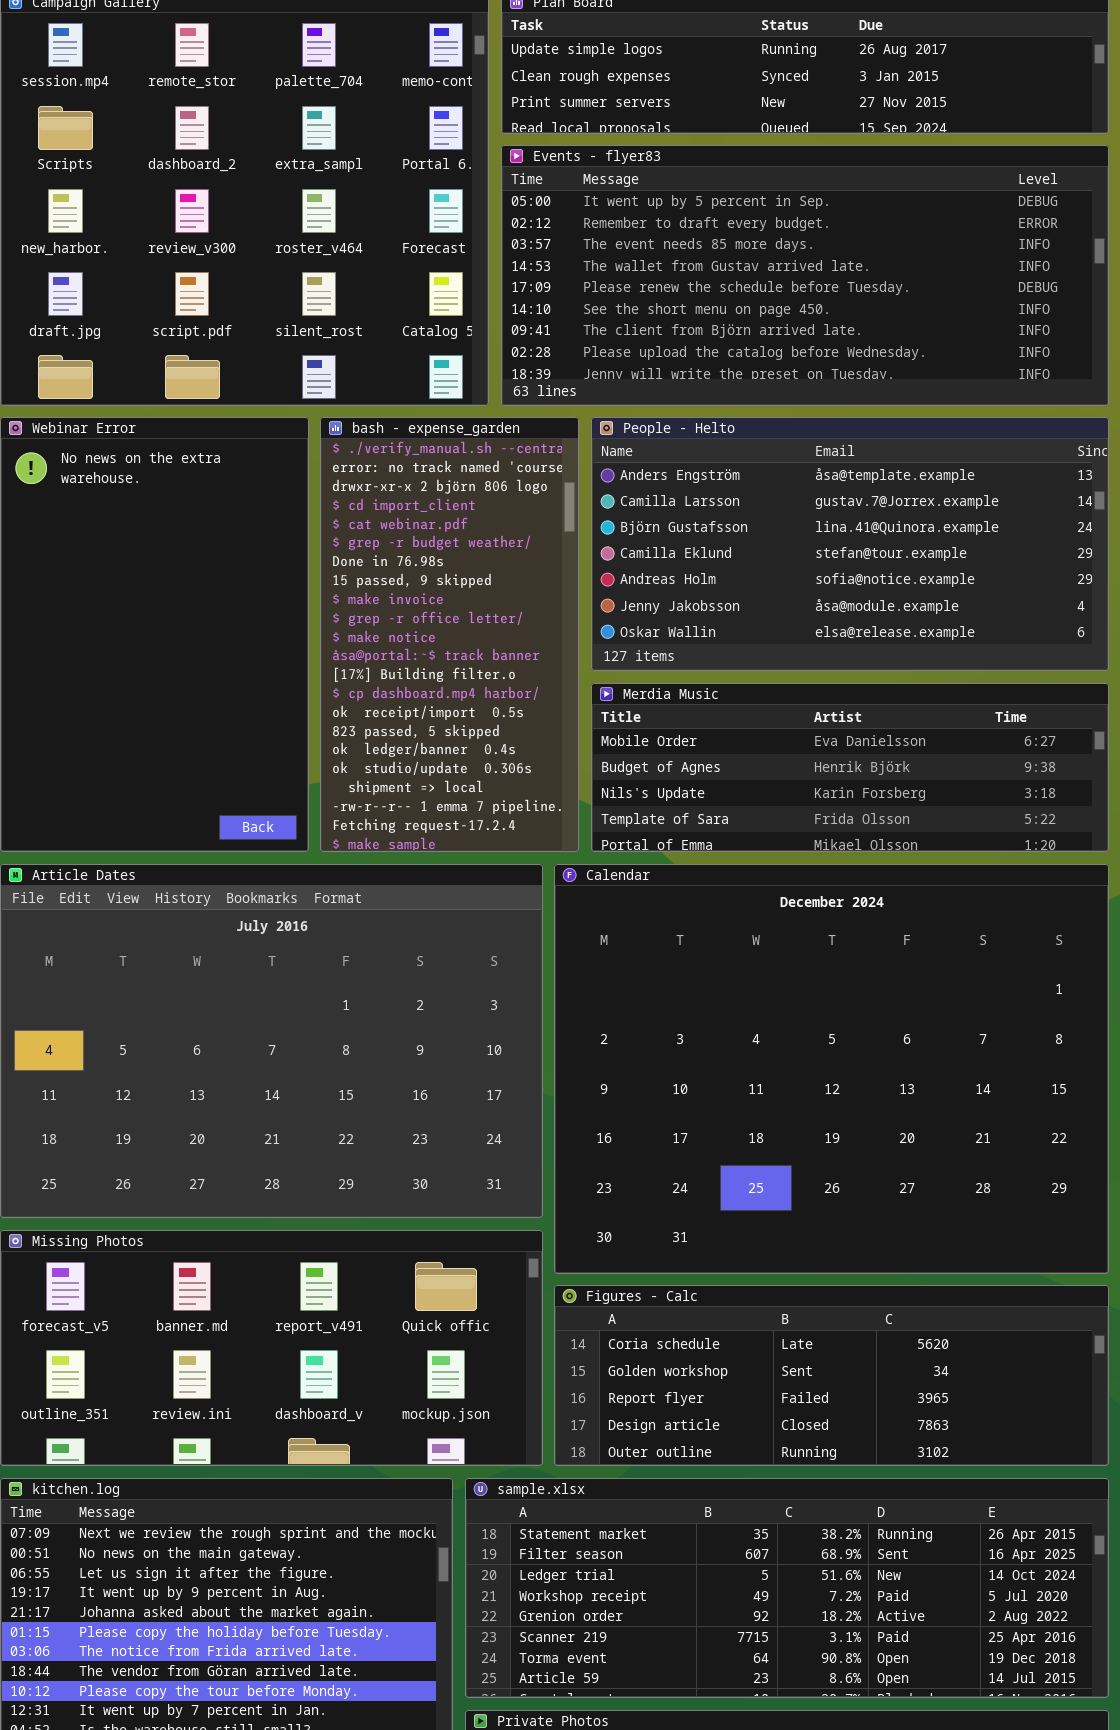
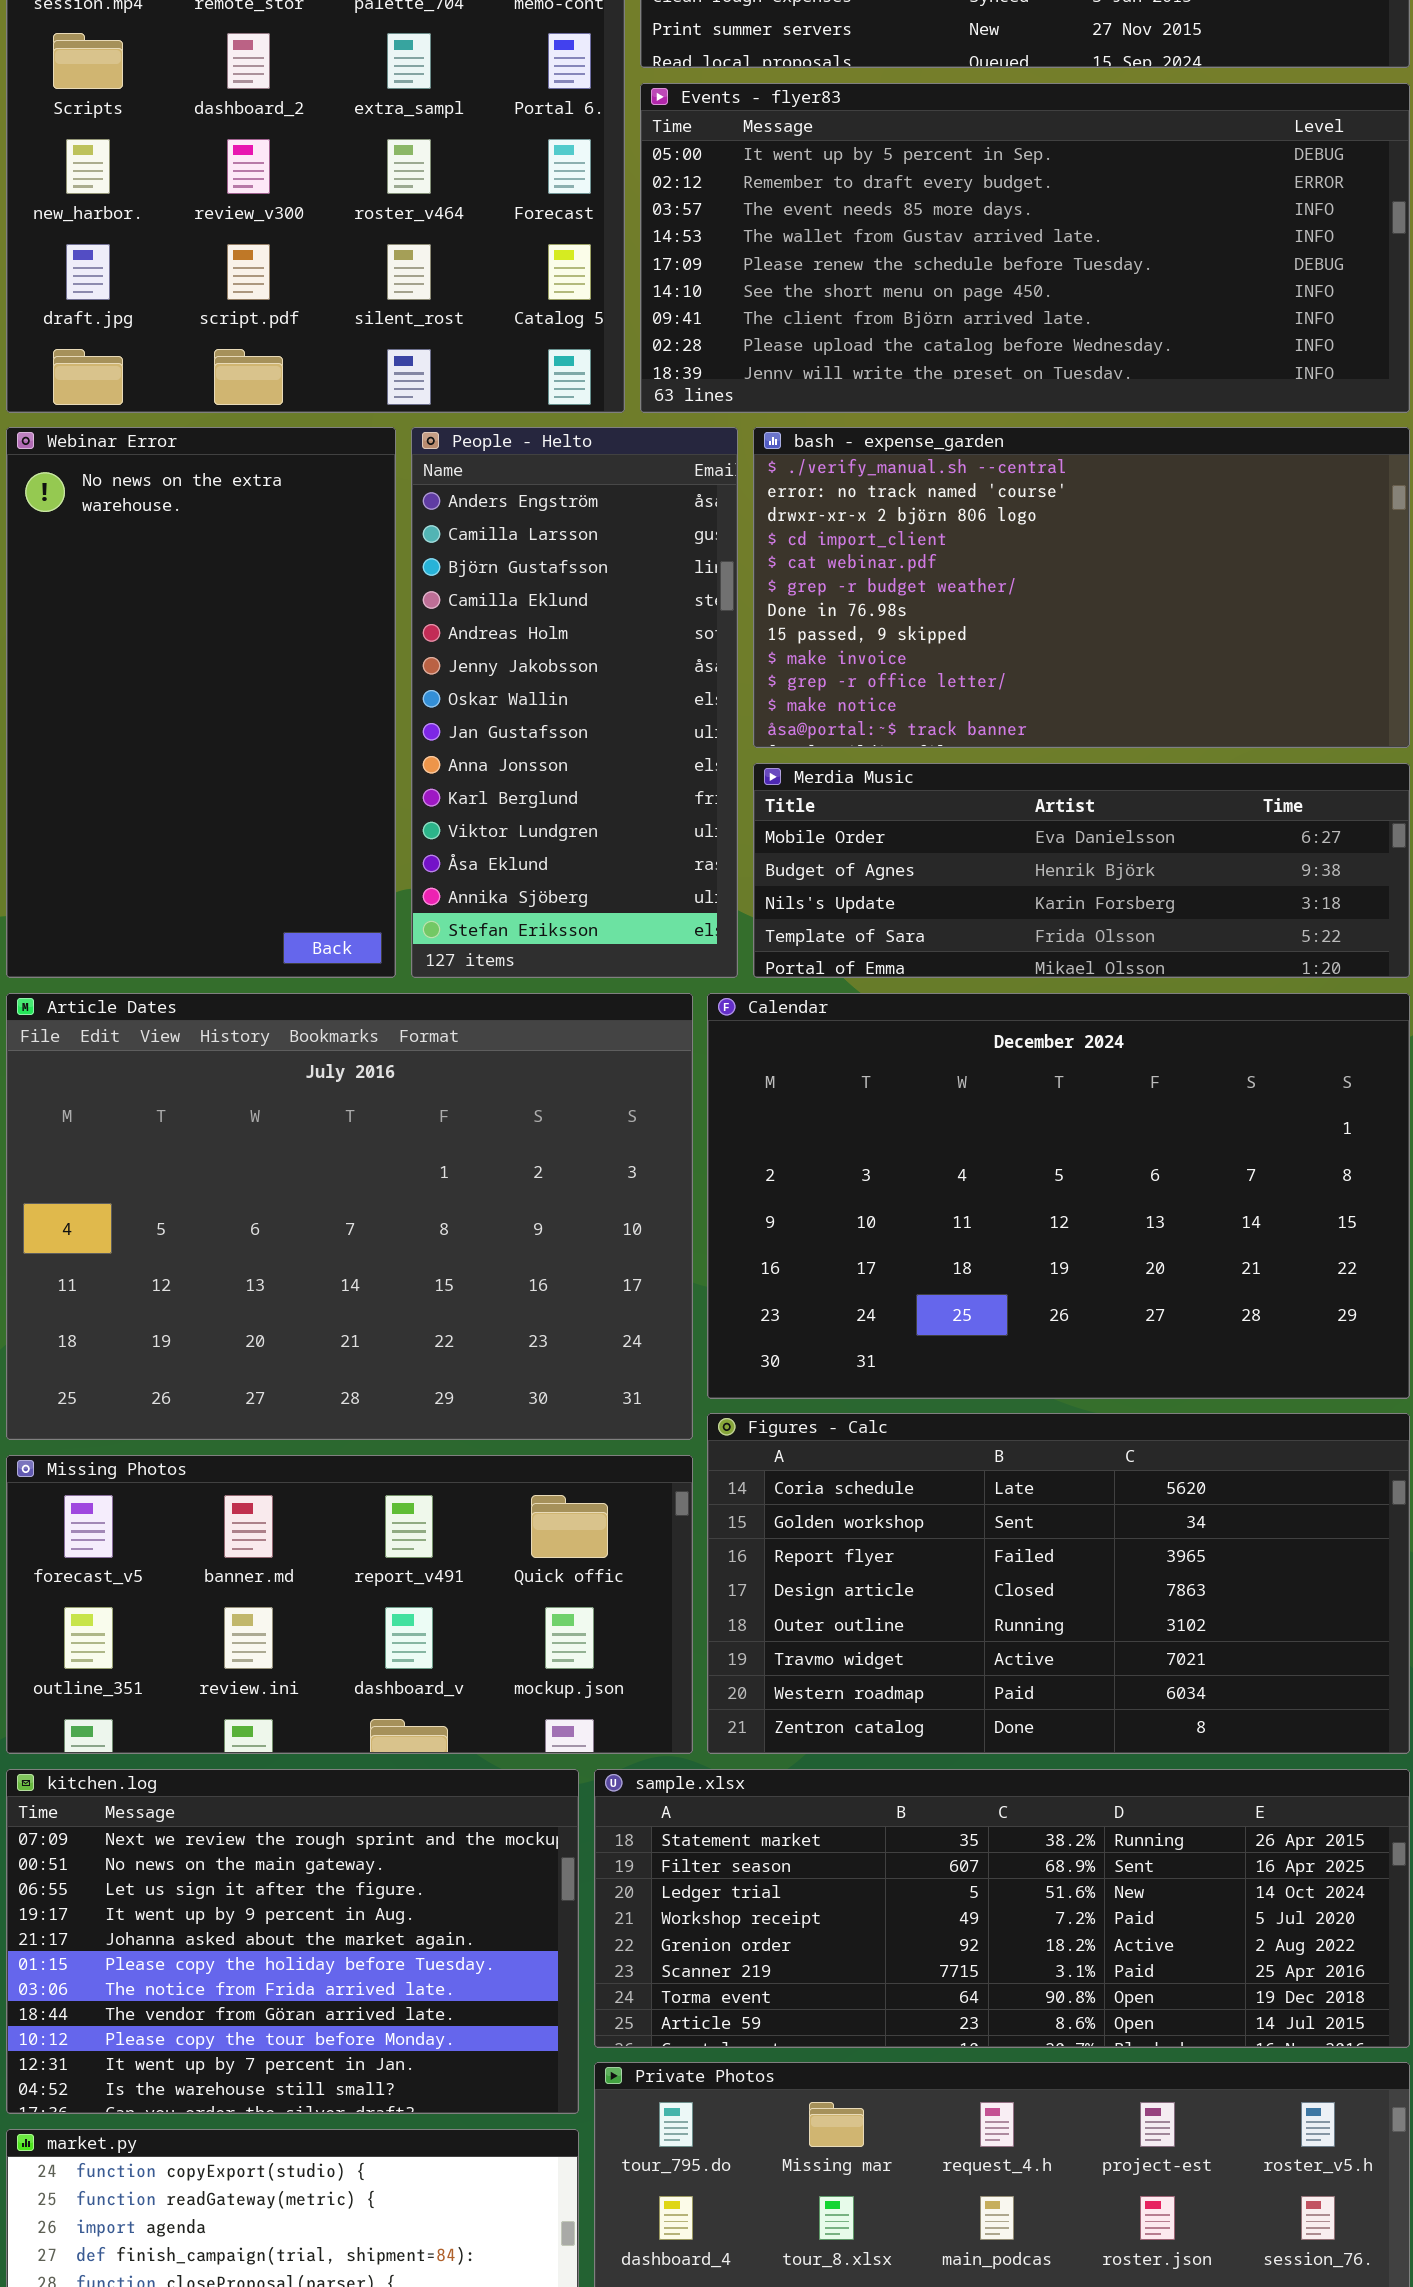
bash - expense_garden: [320,417,579,852] -> [753,427,1410,748], moved, resized
People - Helto: [591,417,1109,671] -> [411,427,738,978], moved, resized
Calendar: [554,864,1109,1274] -> [707,993,1410,1399], resized
Figures - Calc: [554,1285,1109,1466] -> [707,1413,1410,1754], resized

